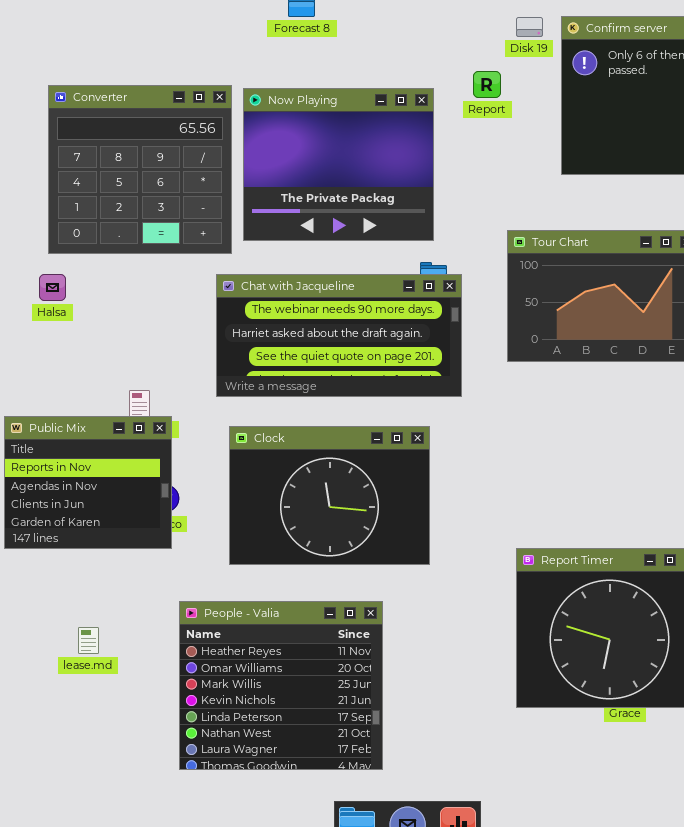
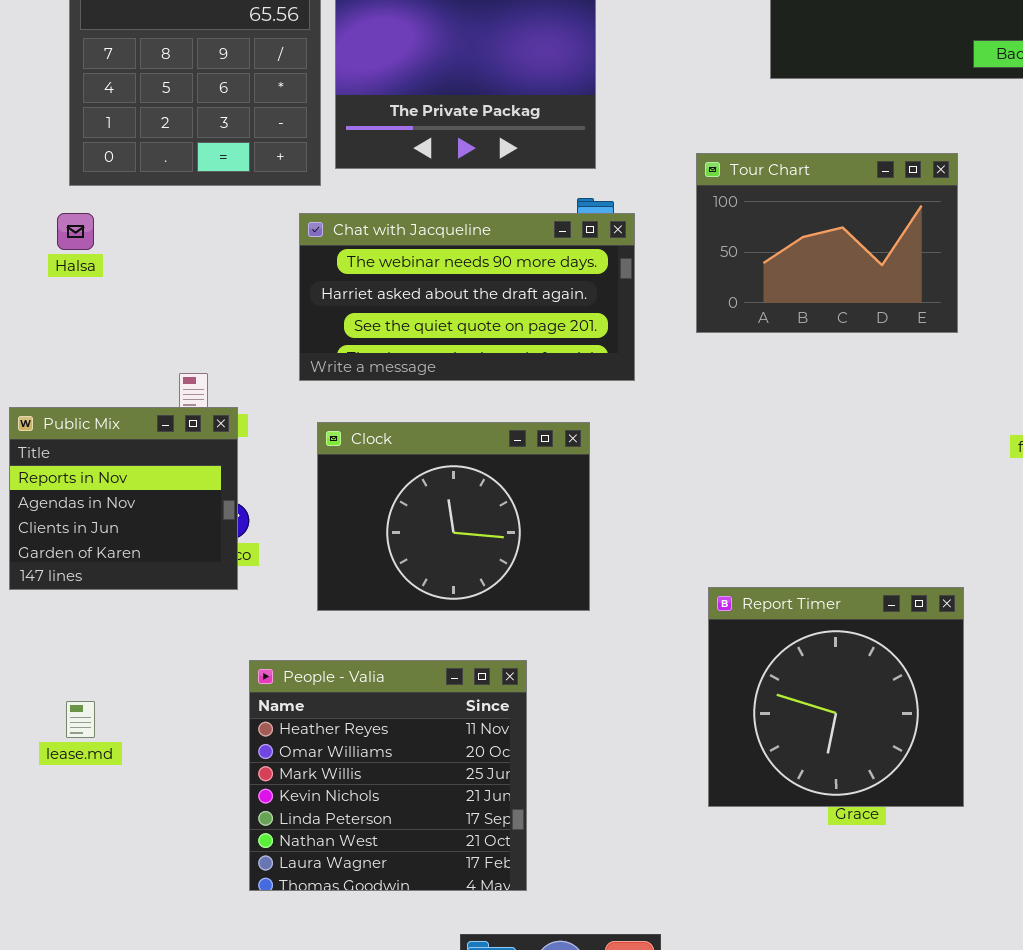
lease.md: [78,627,99,654] -> [66,701,95,738], moved

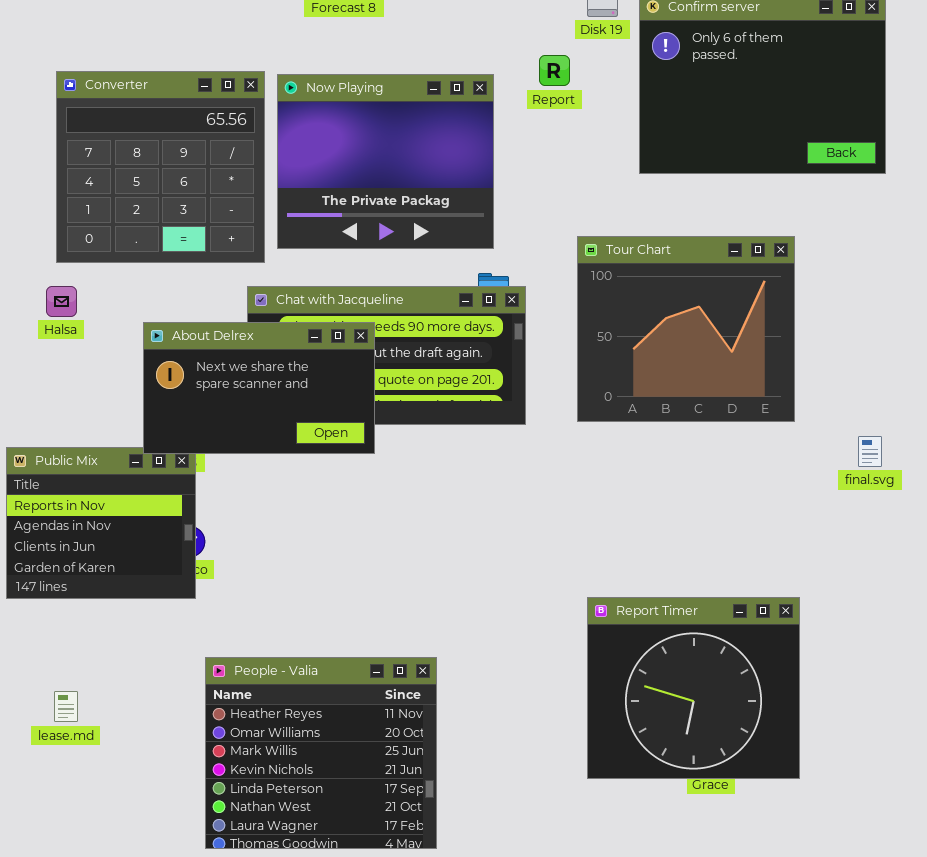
Tour Chart: [696,153,958,333] -> [577,236,795,422], resized
About Delrex: none -> [143,322,375,454], opened
Clock: [317,422,590,611] -> none, closed

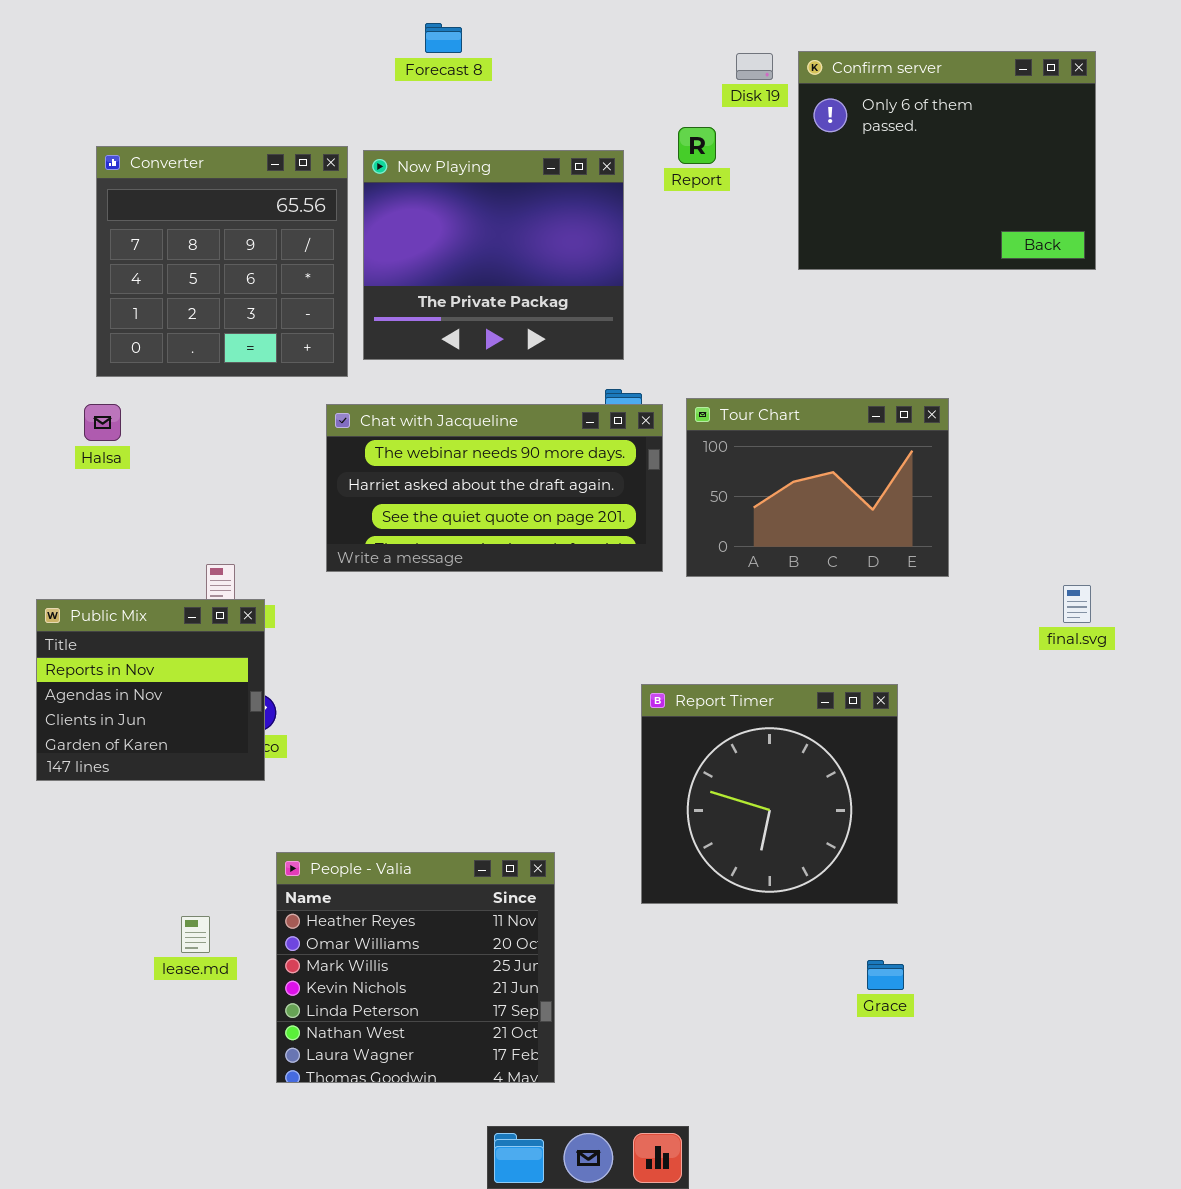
Tour Chart: [577,236,795,422] -> [686,398,949,577], moved, resized
About Delrex: [143,322,375,454] -> none, closed
Report Timer: [587,597,800,779] -> [641,684,898,904], moved
lease.md: [54,691,78,722] -> [181,916,210,953], moved

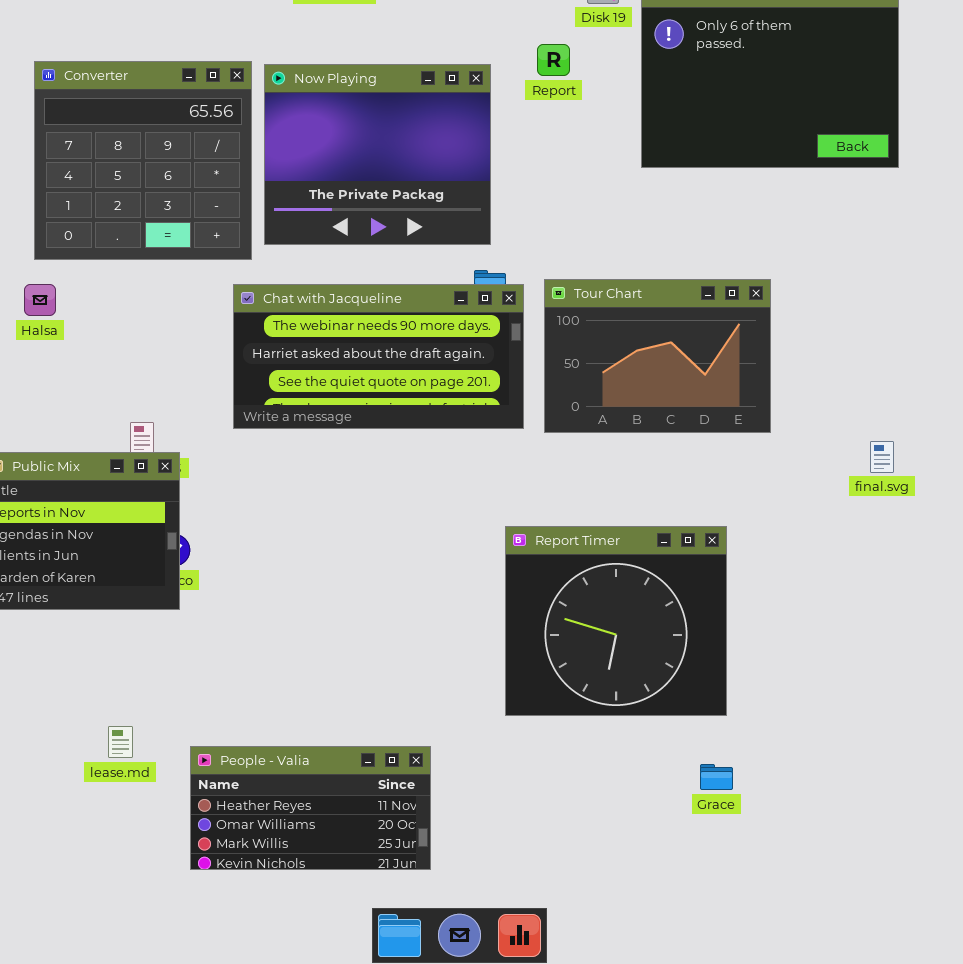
People - Valia: [276,852,555,1083] -> [190,746,431,870], resized

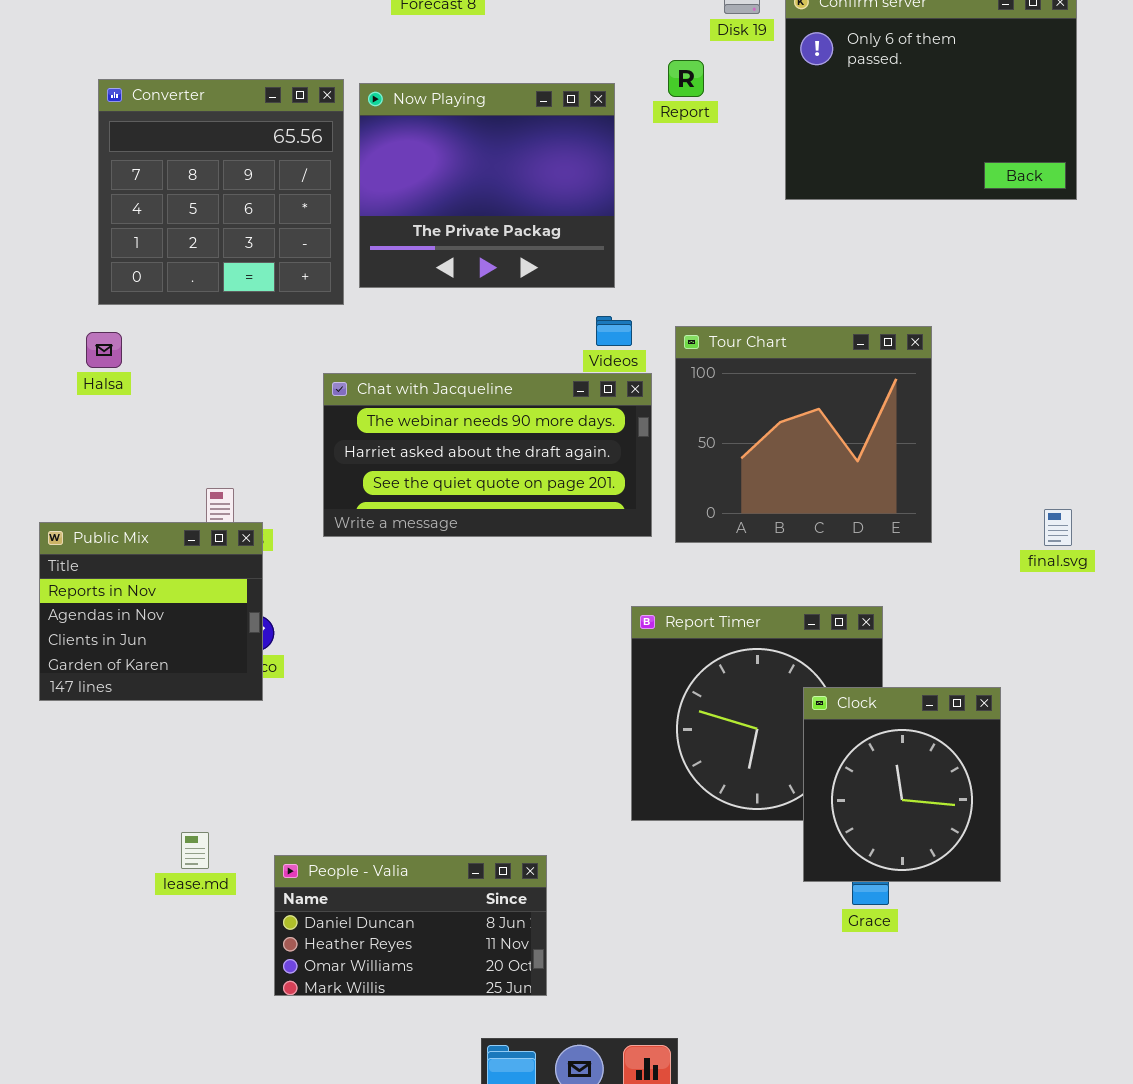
Tour Chart: [544,279,771,433] -> [675,326,932,543], resized
Chat with Jacqueline: [233,284,524,429] -> [323,373,652,537], moved
Clock: none -> [803,687,1001,882], opened
People - Valia: [190,746,431,870] -> [274,855,547,996], scrolled up 1 row

